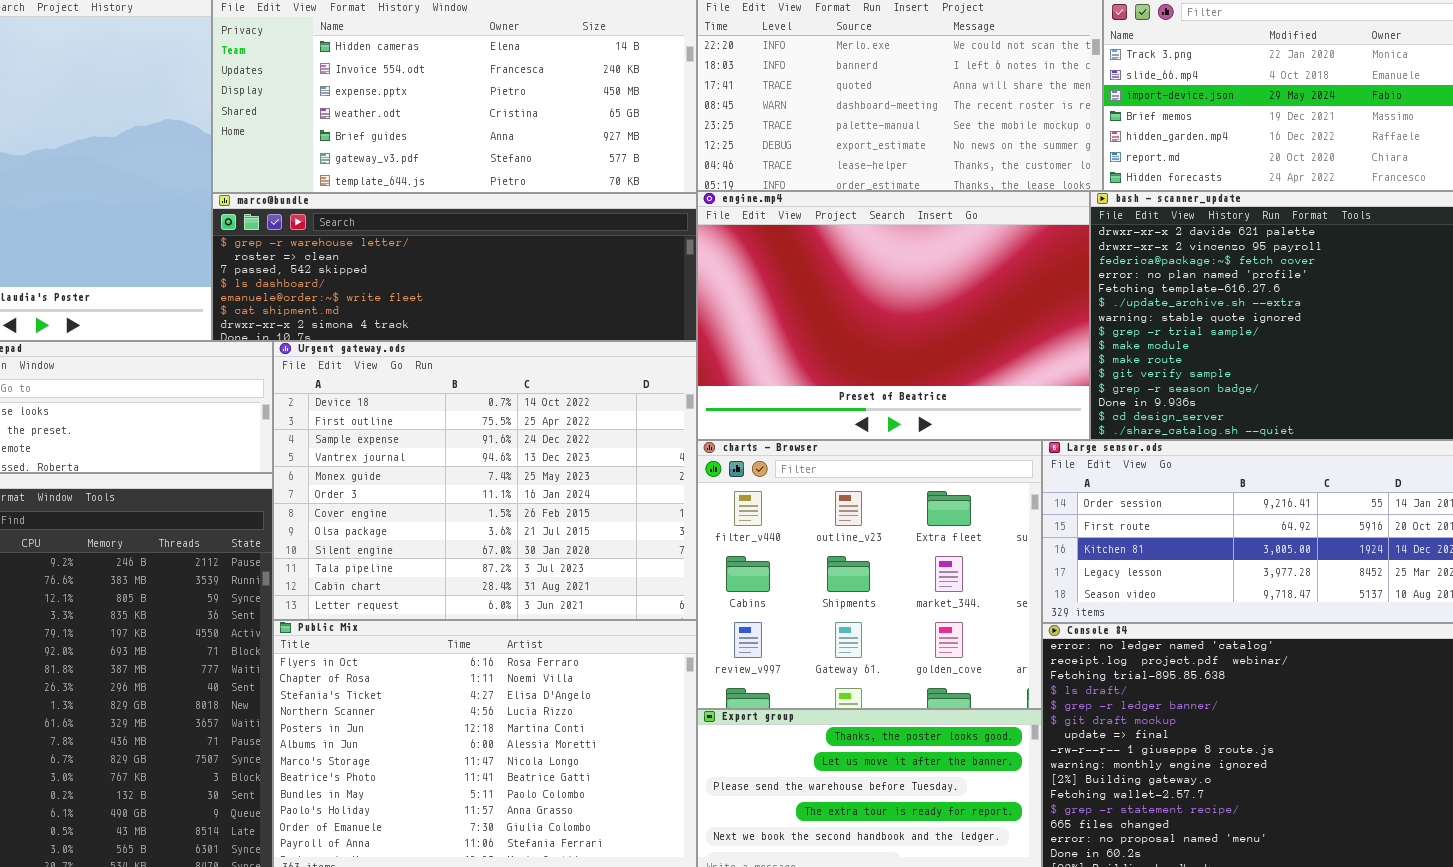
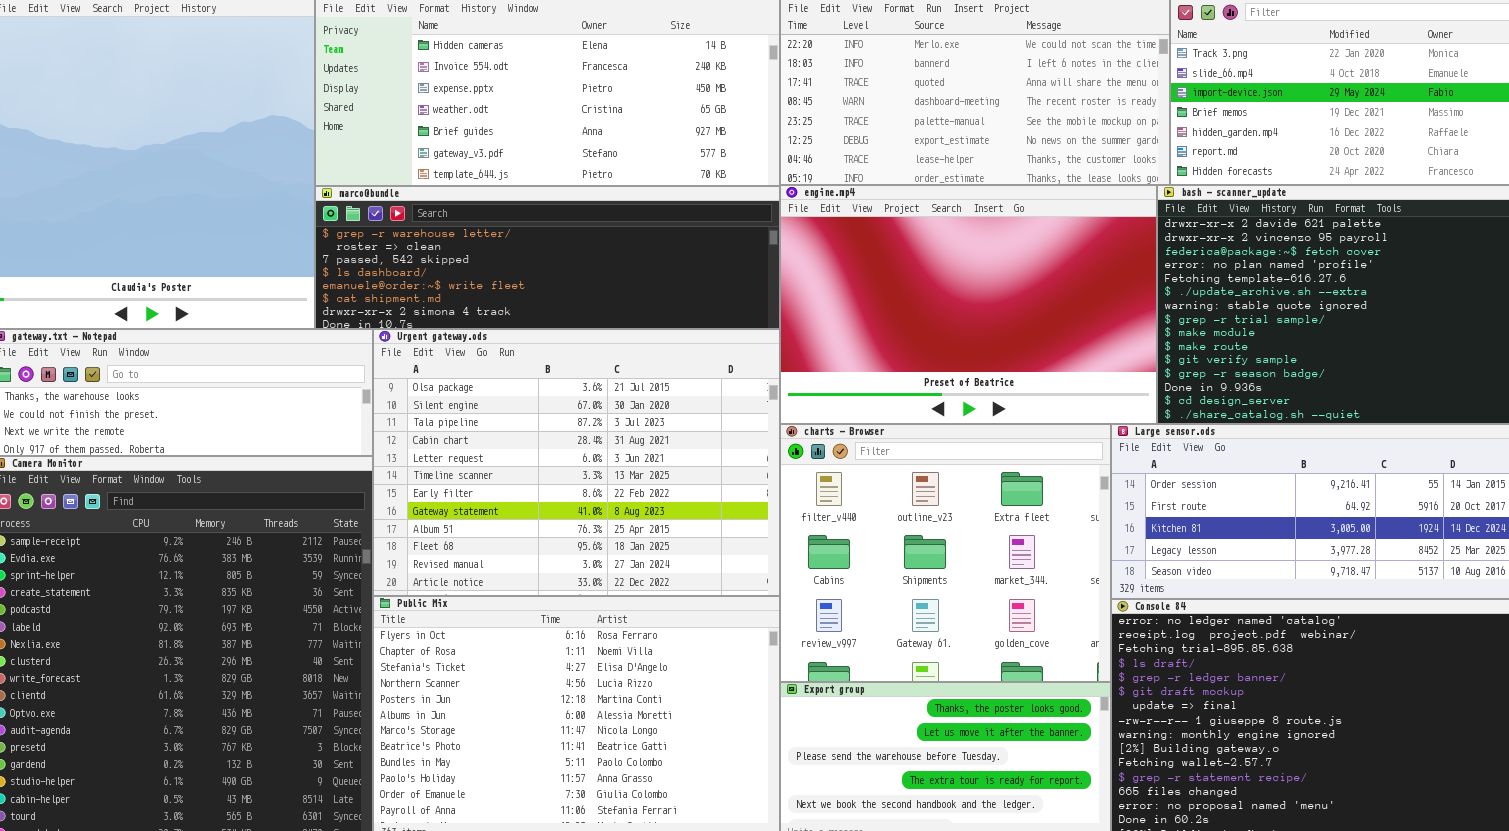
Urgent gateway.ods: [273,341,697,620] -> [373,329,780,596], scrolled down 7 rows

